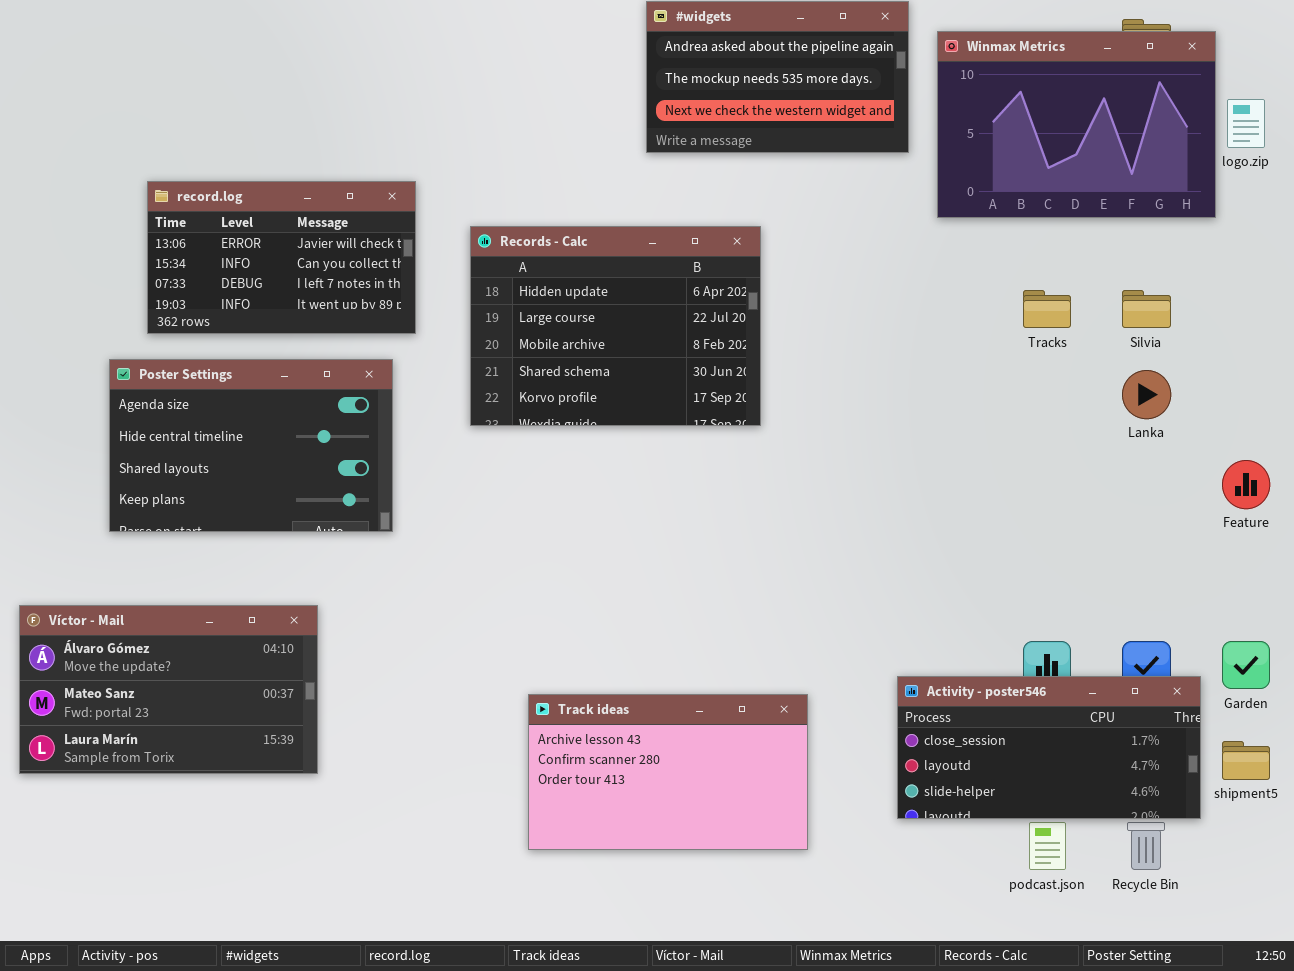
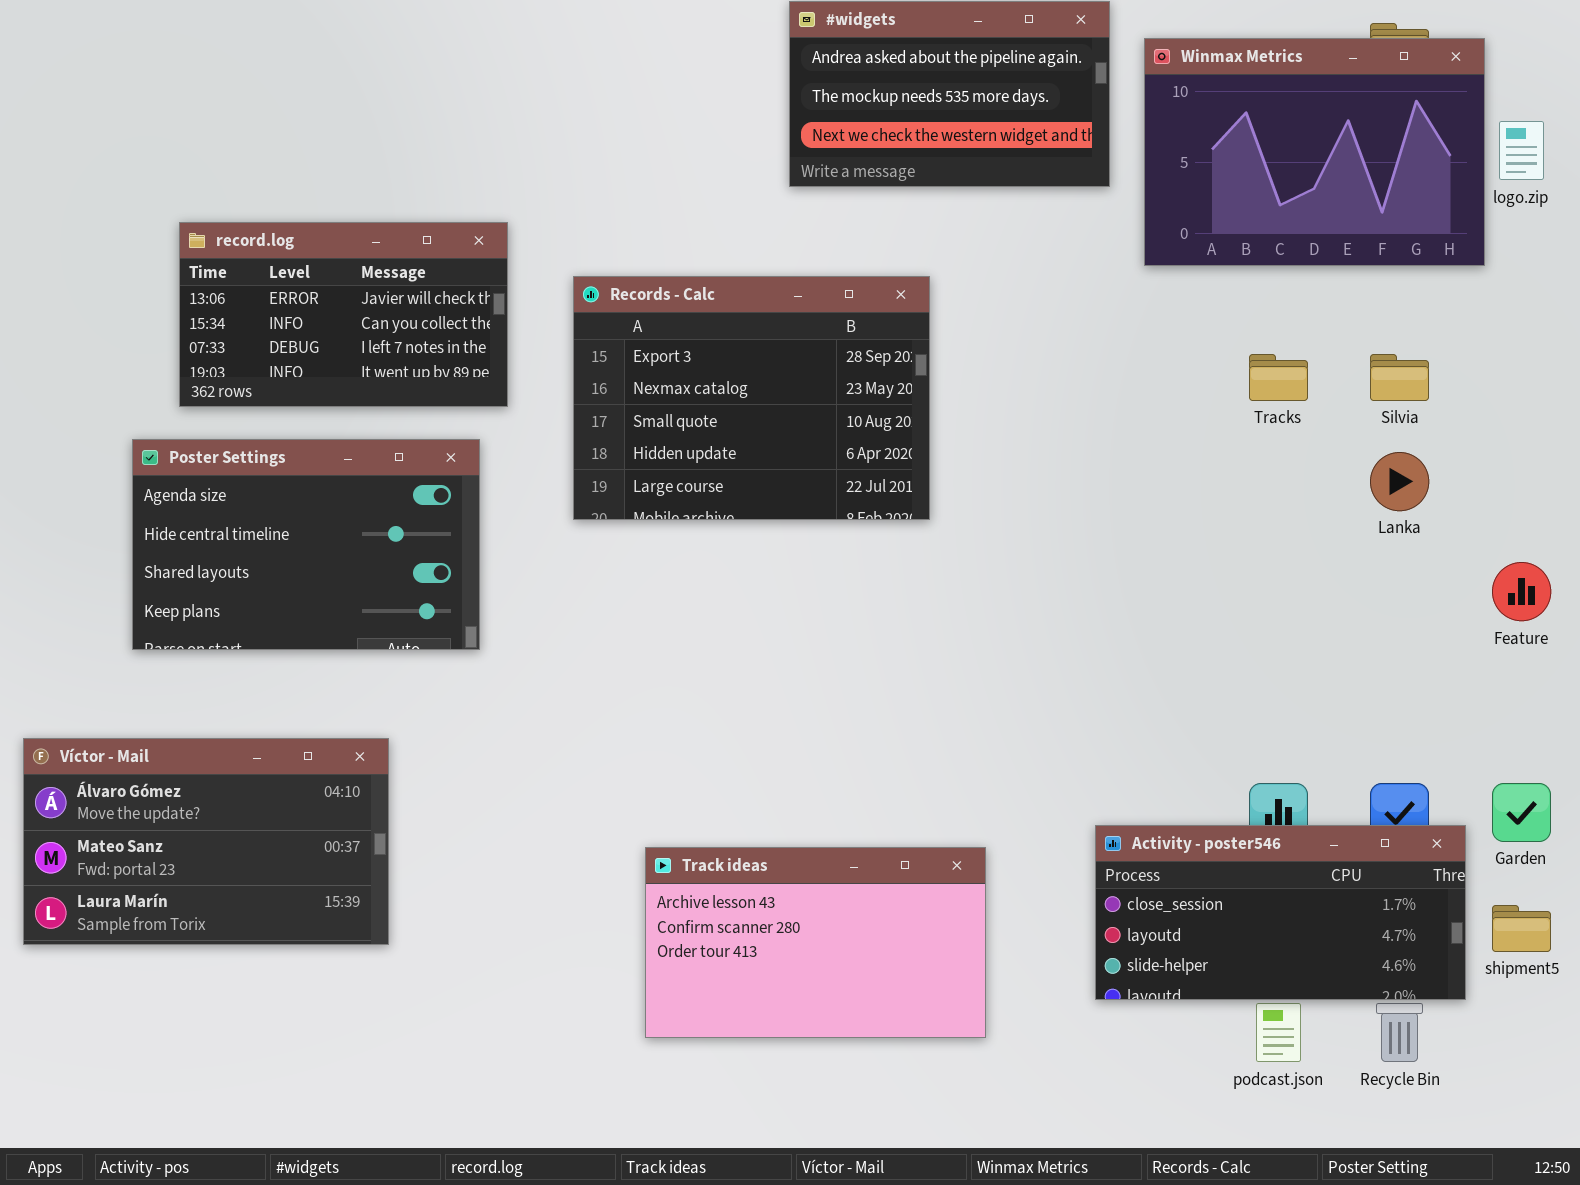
Records - Calc: [470,226,761,426] -> [573,276,930,520], scrolled up 3 rows

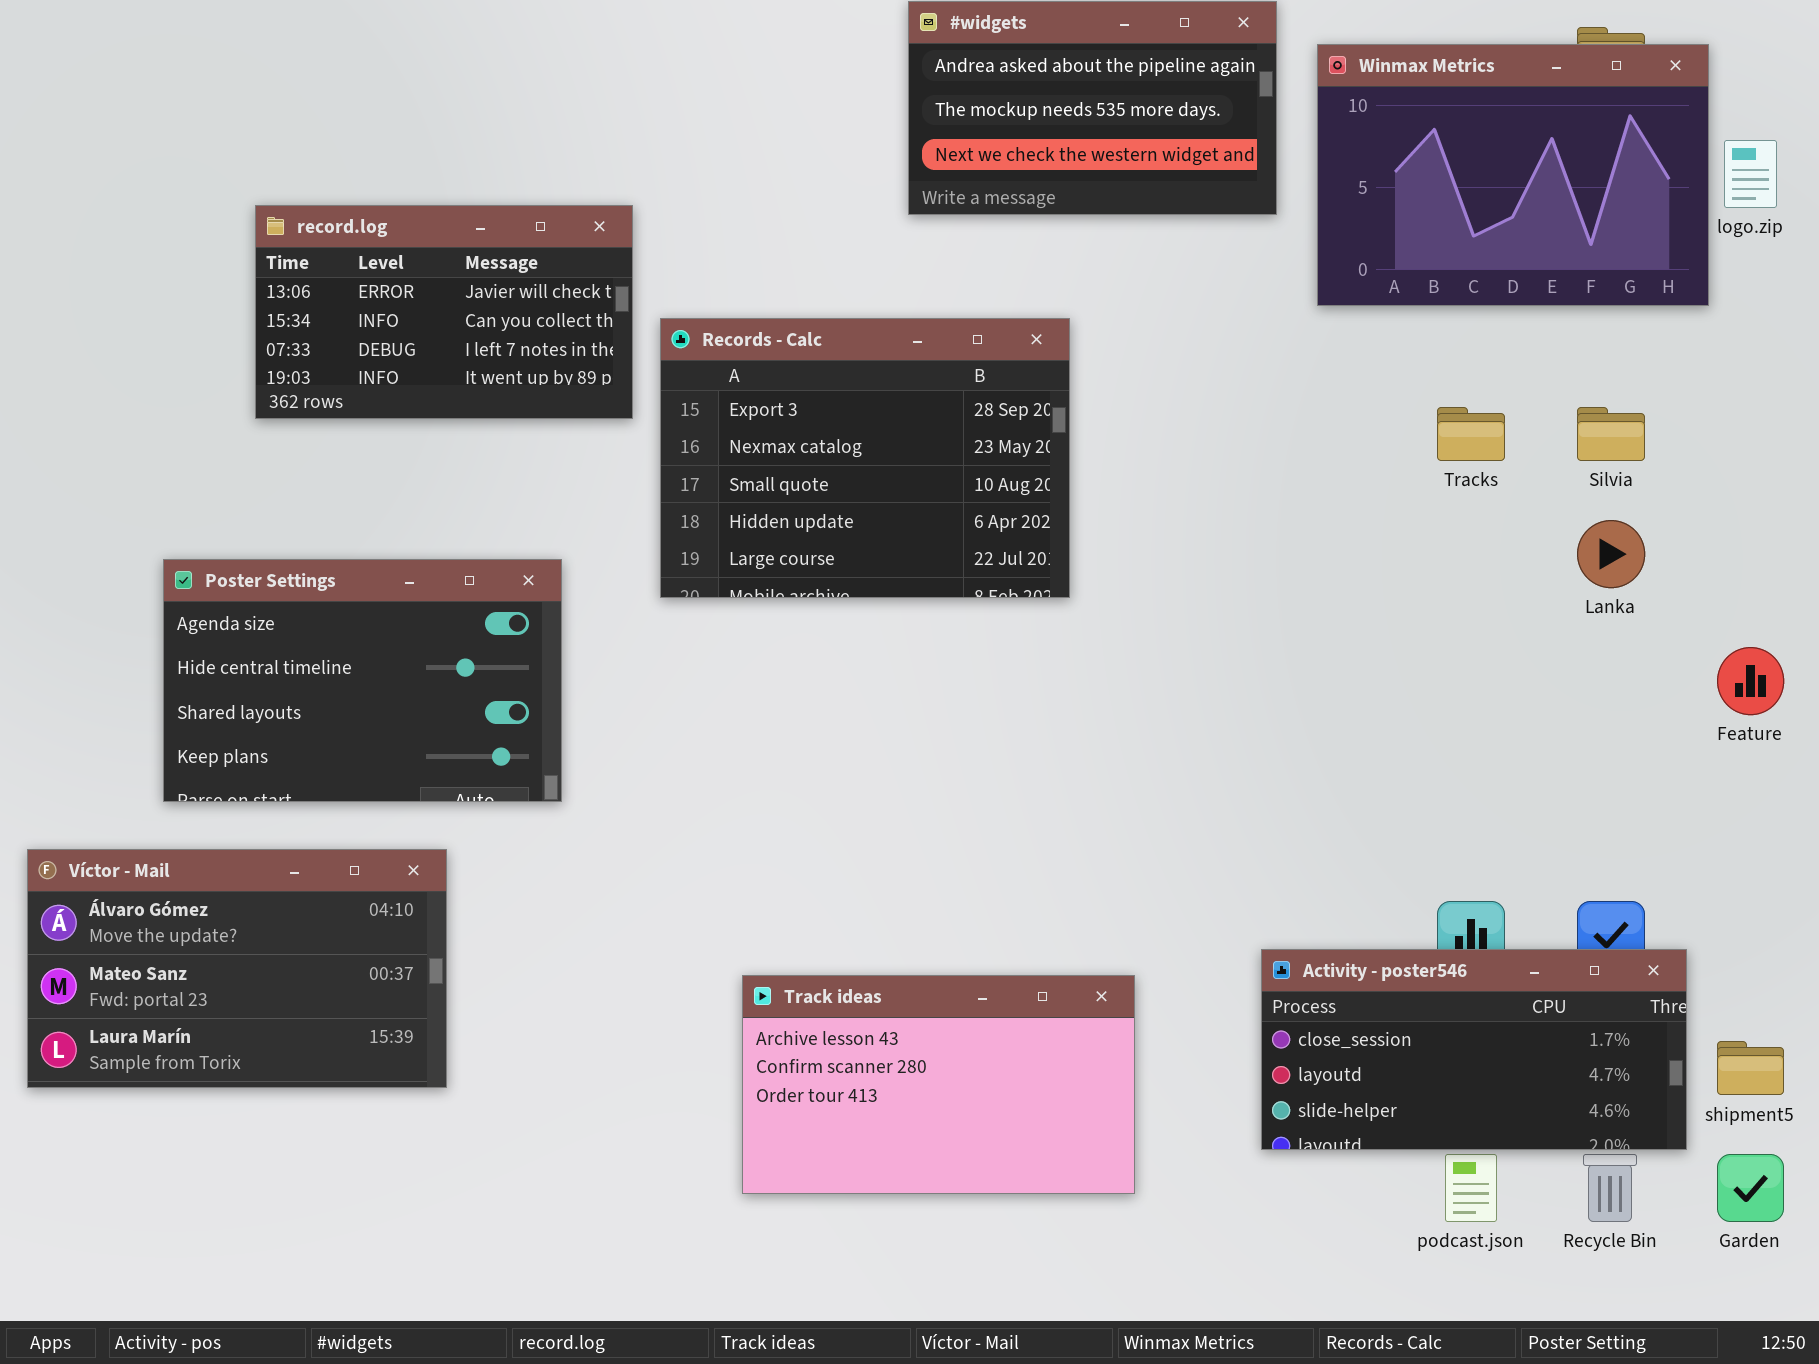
record.log: [179,222,508,407] -> [255,205,633,419], moved
Poster Settings: [132,439,480,650] -> [163,559,562,802], moved
Garden: [1492,783,1551,842] -> [1717,1154,1784,1222], moved

